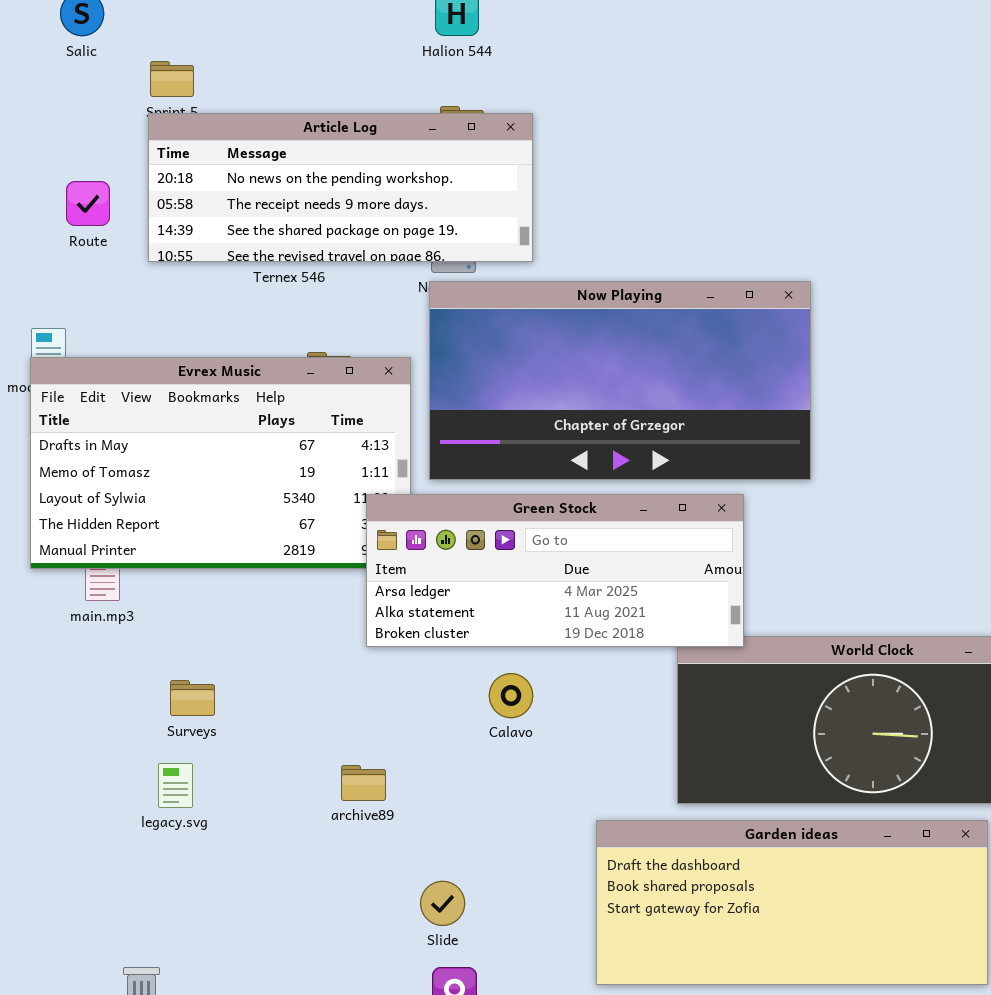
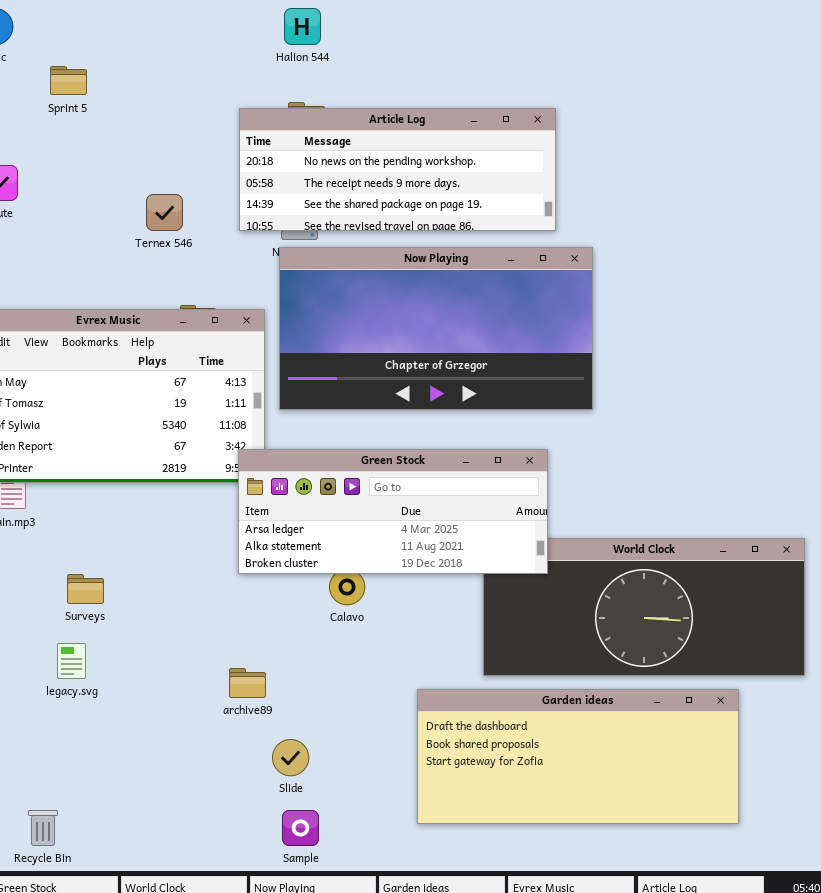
Article Log: [148,113,533,262] -> [239,108,556,231], moved
Green Stock: [366,494,744,647] -> [238,449,548,574], moved
archive89: [341,765,386,801] -> [229,668,266,698], moved

